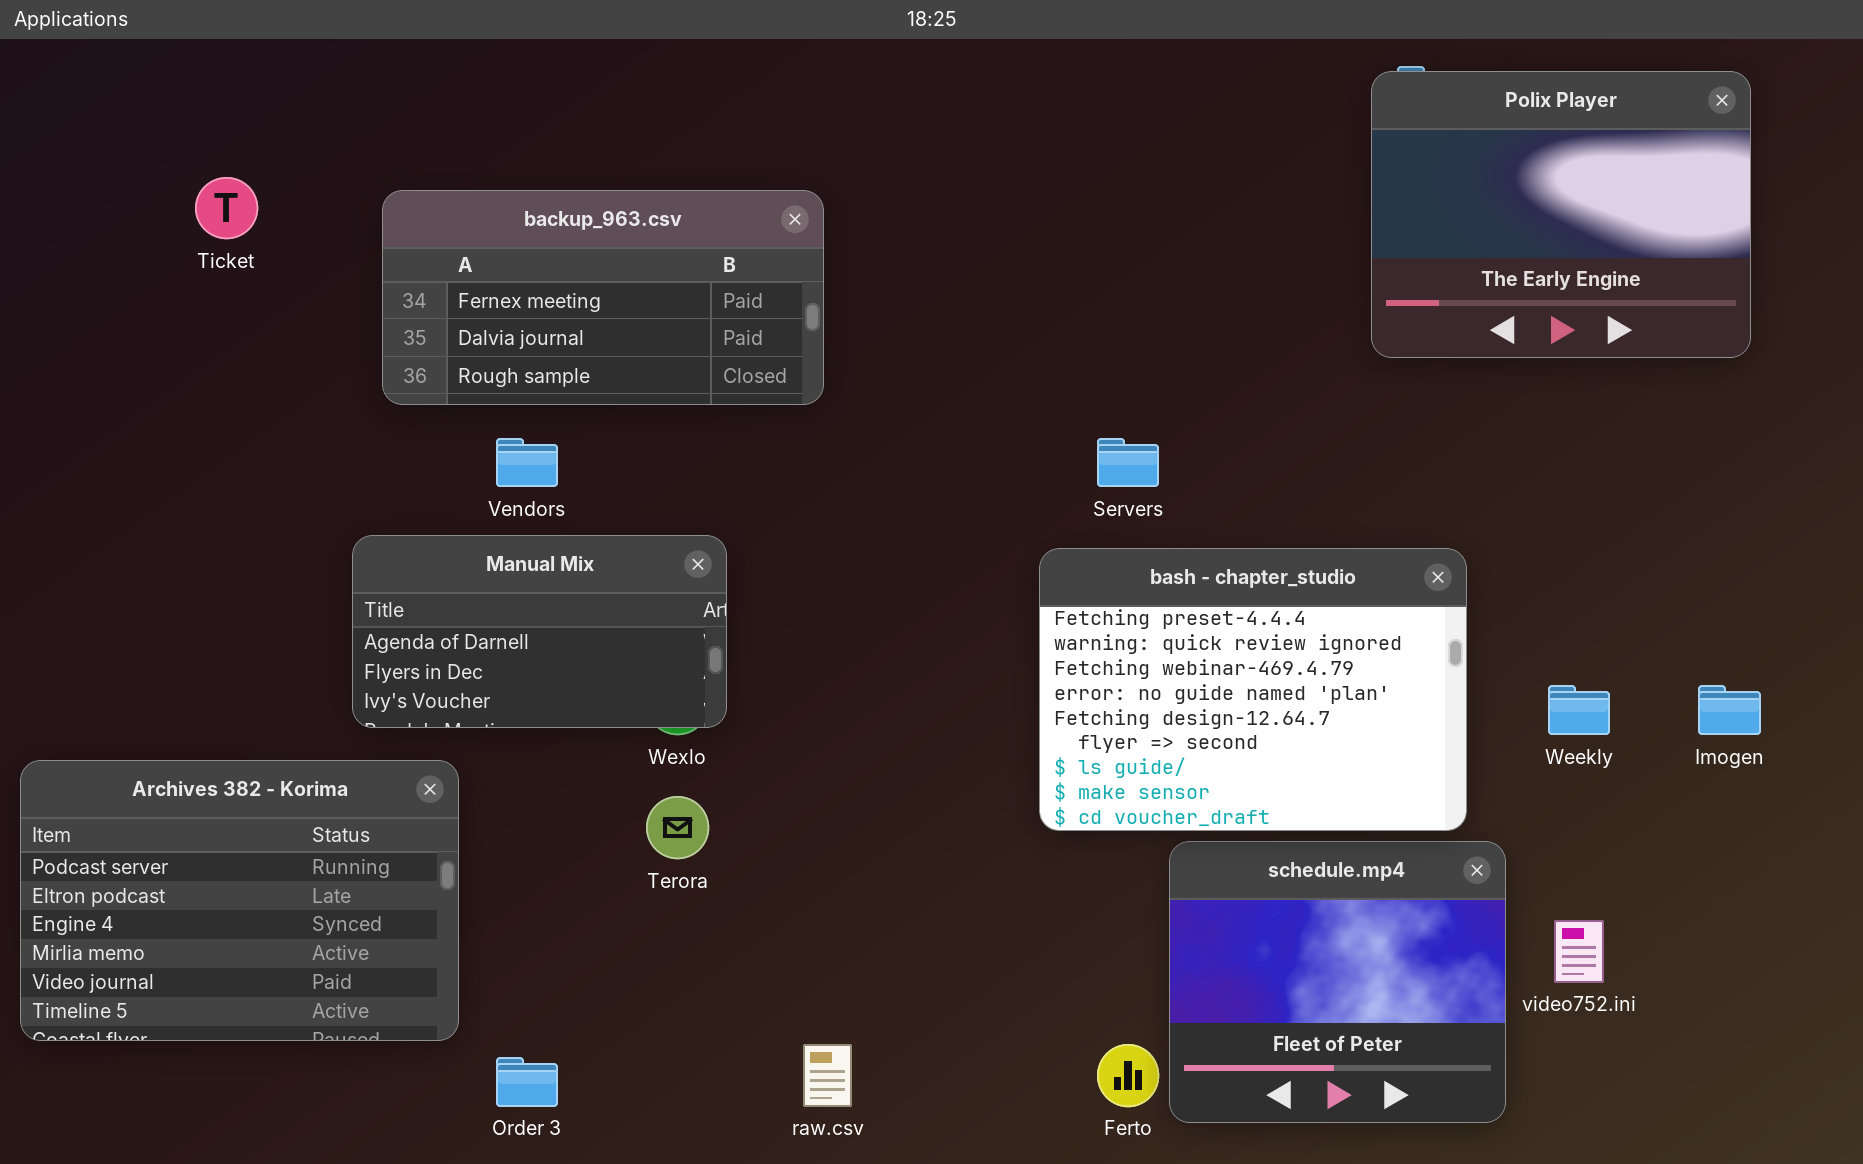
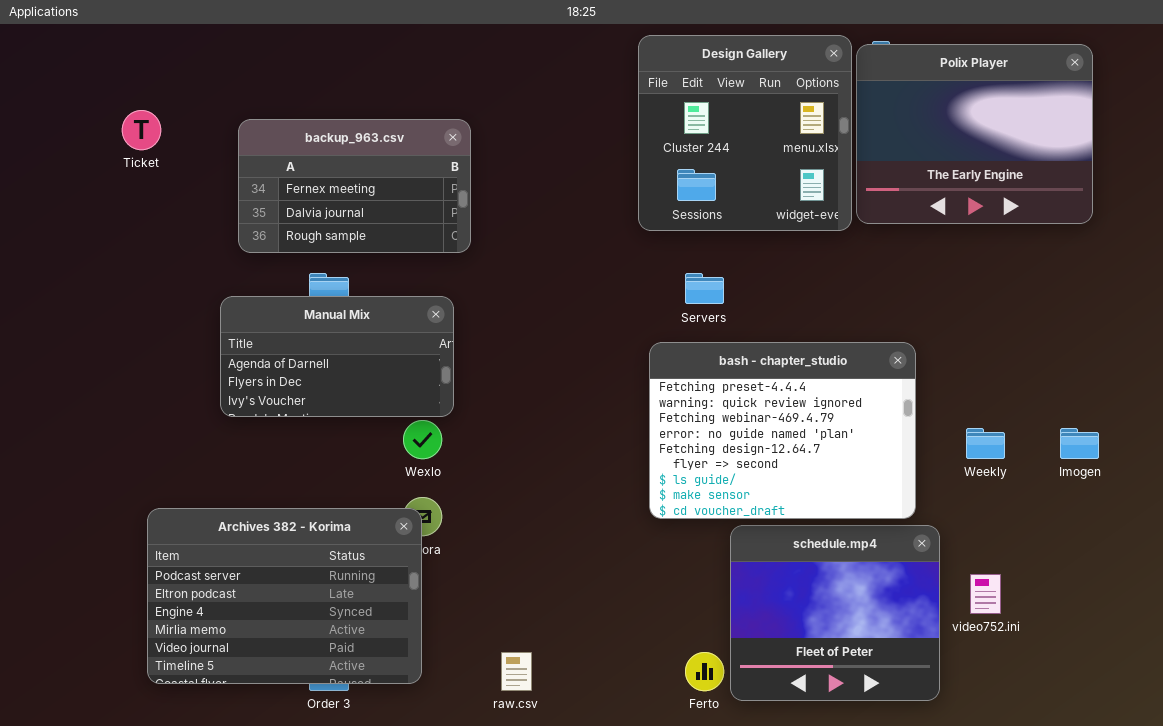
Design Gallery: none -> [638,35,852,231], opened
backup_963.csv: [382,190,824,405] -> [238,119,471,253], resized
Manual Mix: [352,535,727,728] -> [220,296,454,417], moved
Archives 382 - Korima: [20,760,459,1041] -> [147,508,422,684], moved

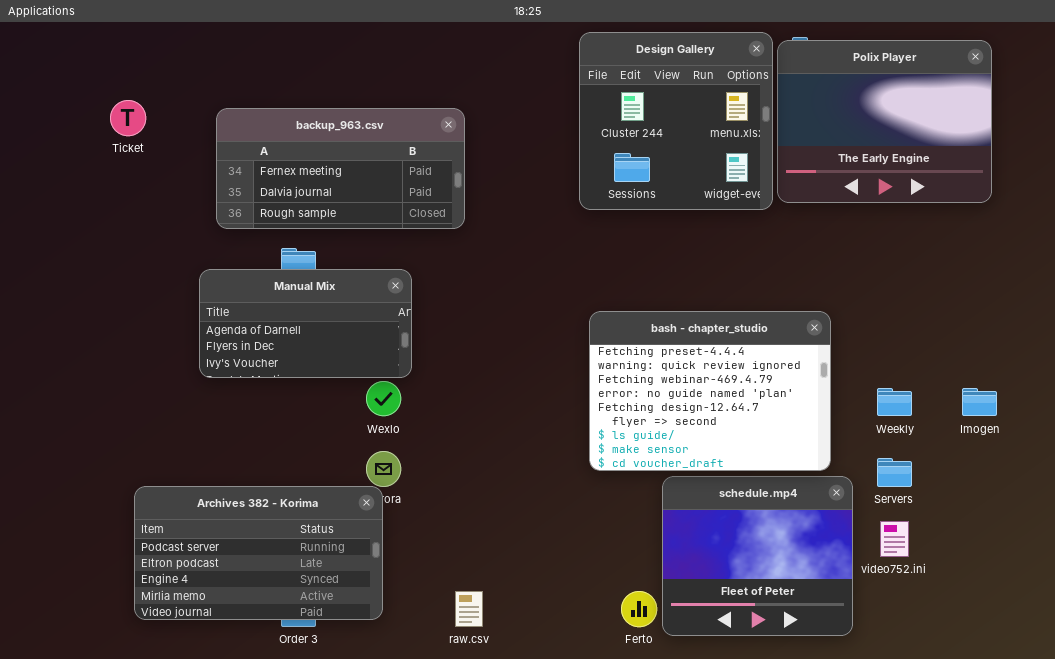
backup_963.csv: [238,119,471,253] -> [216,108,465,229], resized
Servers: [685,273,724,304] -> [877,458,912,487], moved
Archives 382 - Korima: [147,508,422,684] -> [134,486,383,620], resized

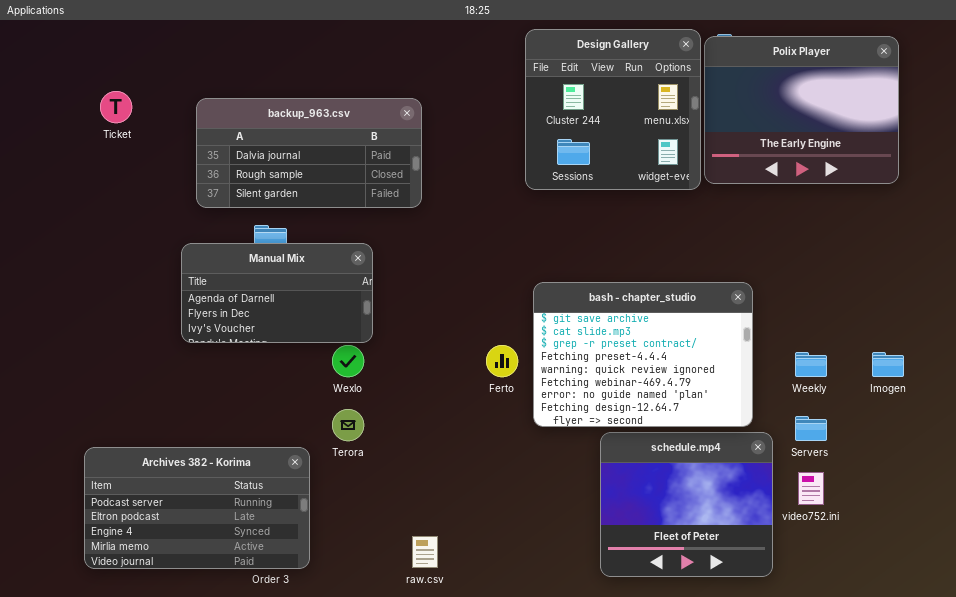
backup_963.csv: [216,108,465,229] -> [196,98,422,208], scrolled down 1 row
bash - chapter_studio: [589,311,831,471] -> [533,282,753,427], scrolled up 3 rows
Archives 382 - Korima: [134,486,383,620] -> [84,447,310,569], moved
Ferto: [621,591,657,627] -> [486,345,518,377], moved

